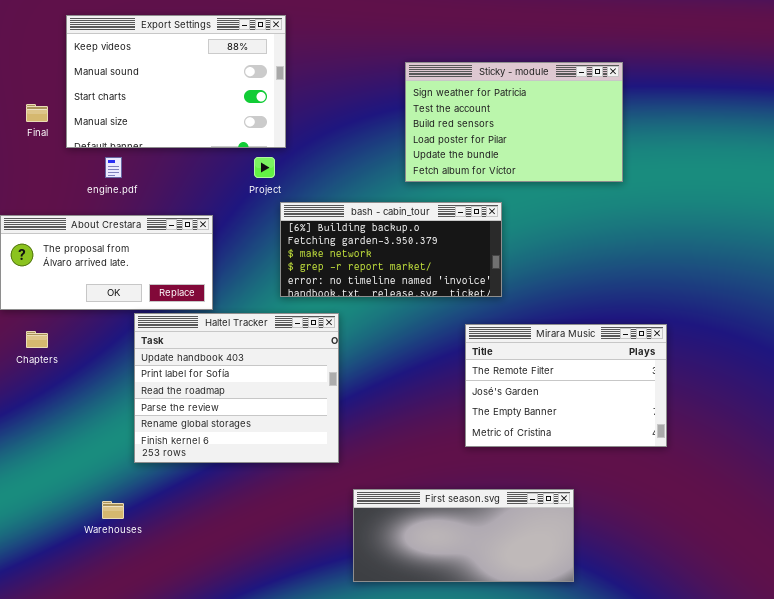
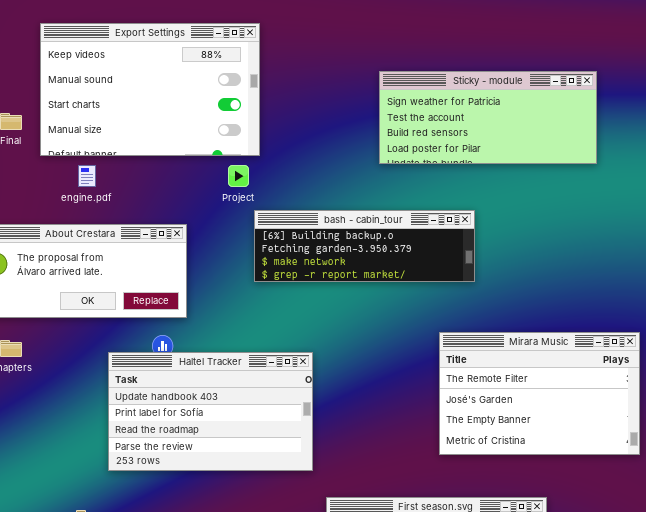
Sticky - module: [405,62,623,182] -> [379,71,597,164], resized
bash - cabin_tour: [280,202,502,297] -> [254,210,475,282], resized
Haltel Tracker: [134,313,339,463] -> [108,352,313,471], resized

